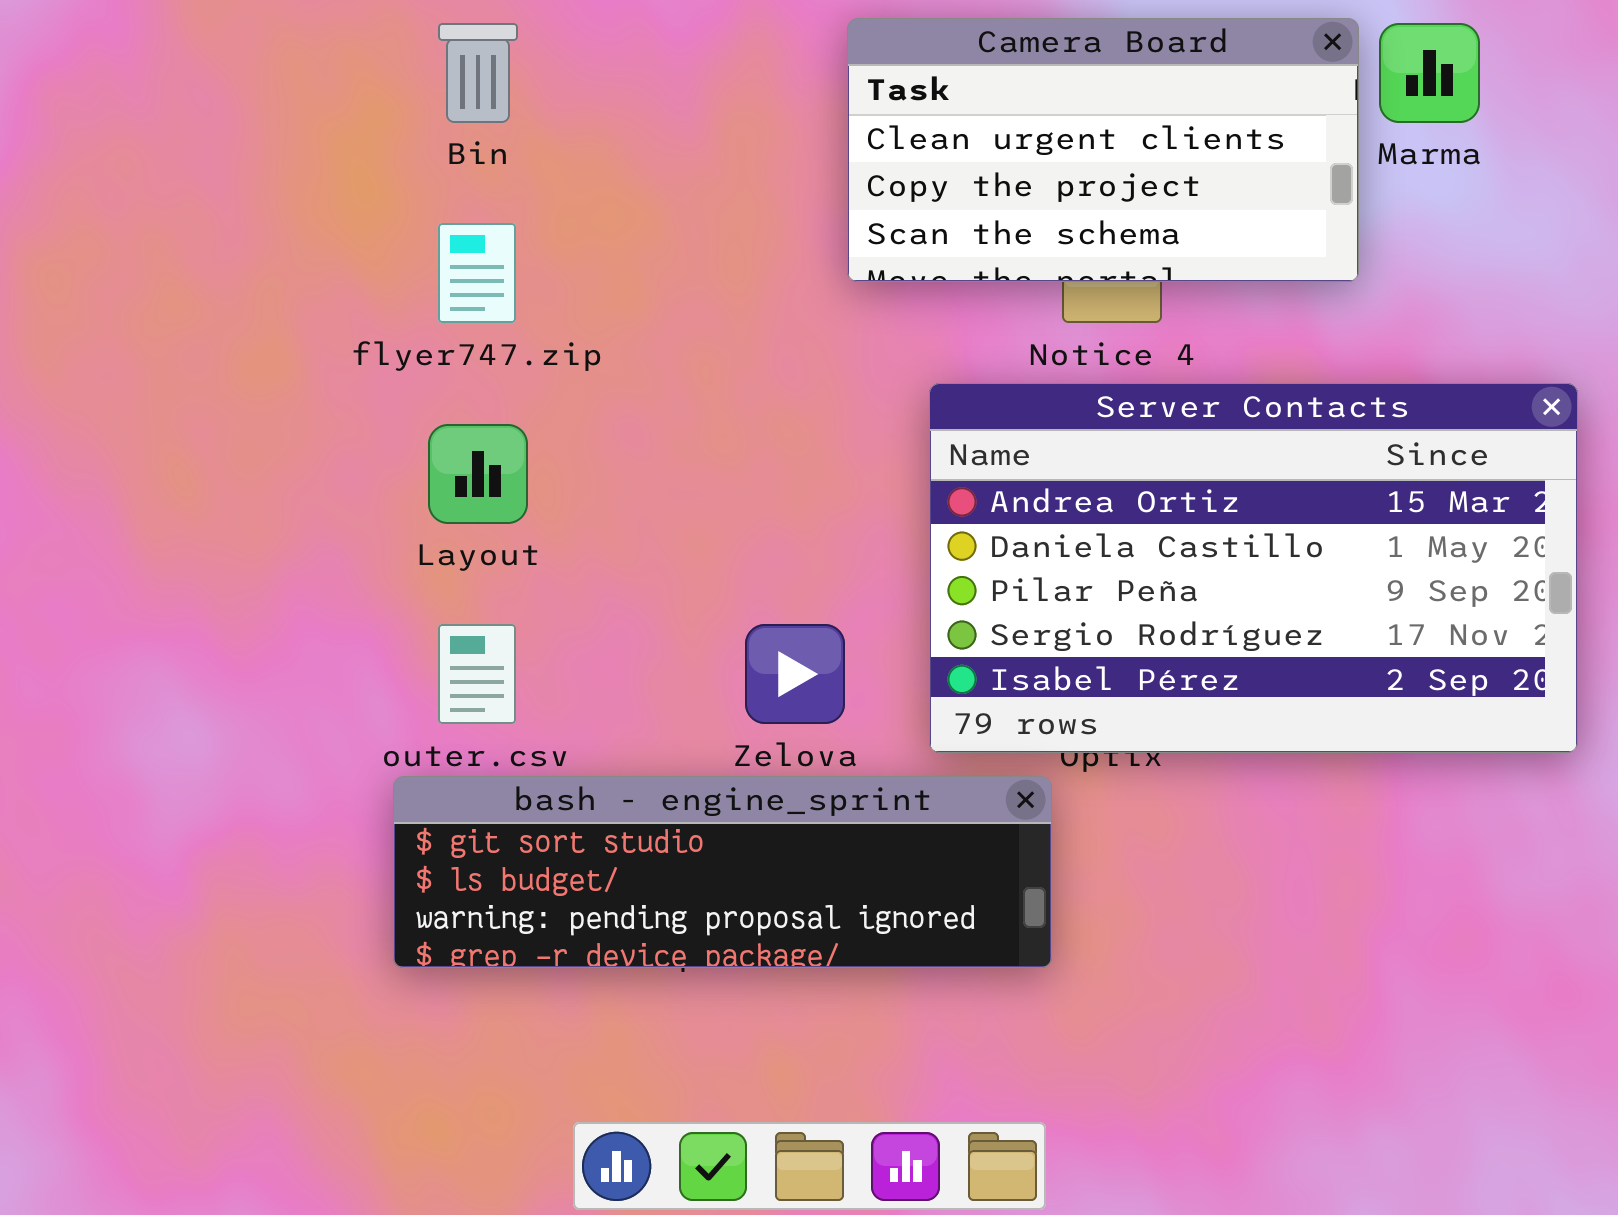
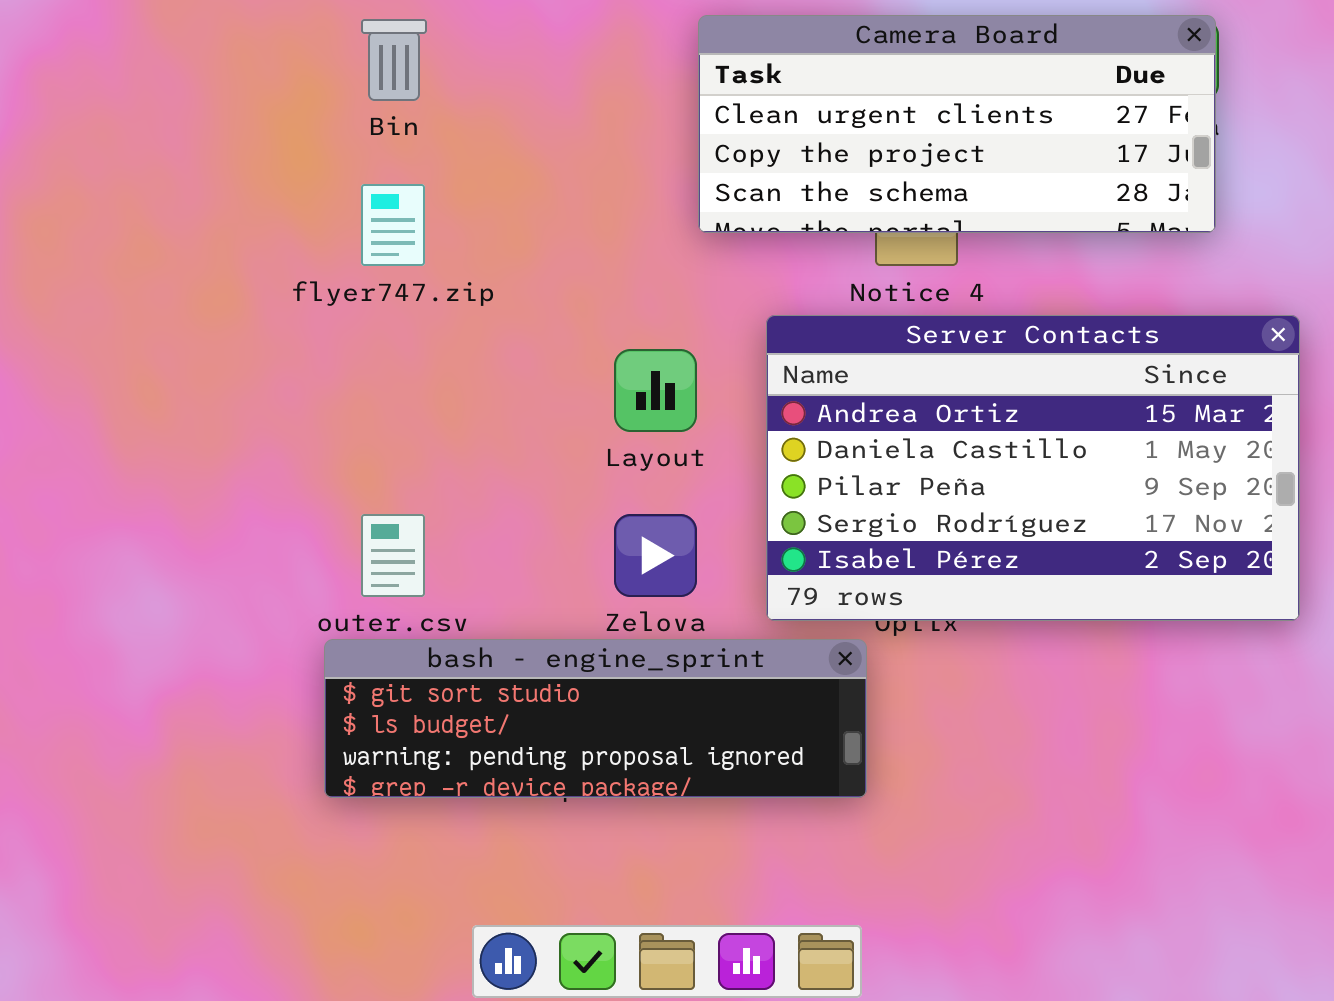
Camera Board: [847,18,1359,282] -> [698,15,1216,233], resized
Layout: [428,424,528,524] -> [614,349,697,432], moved

